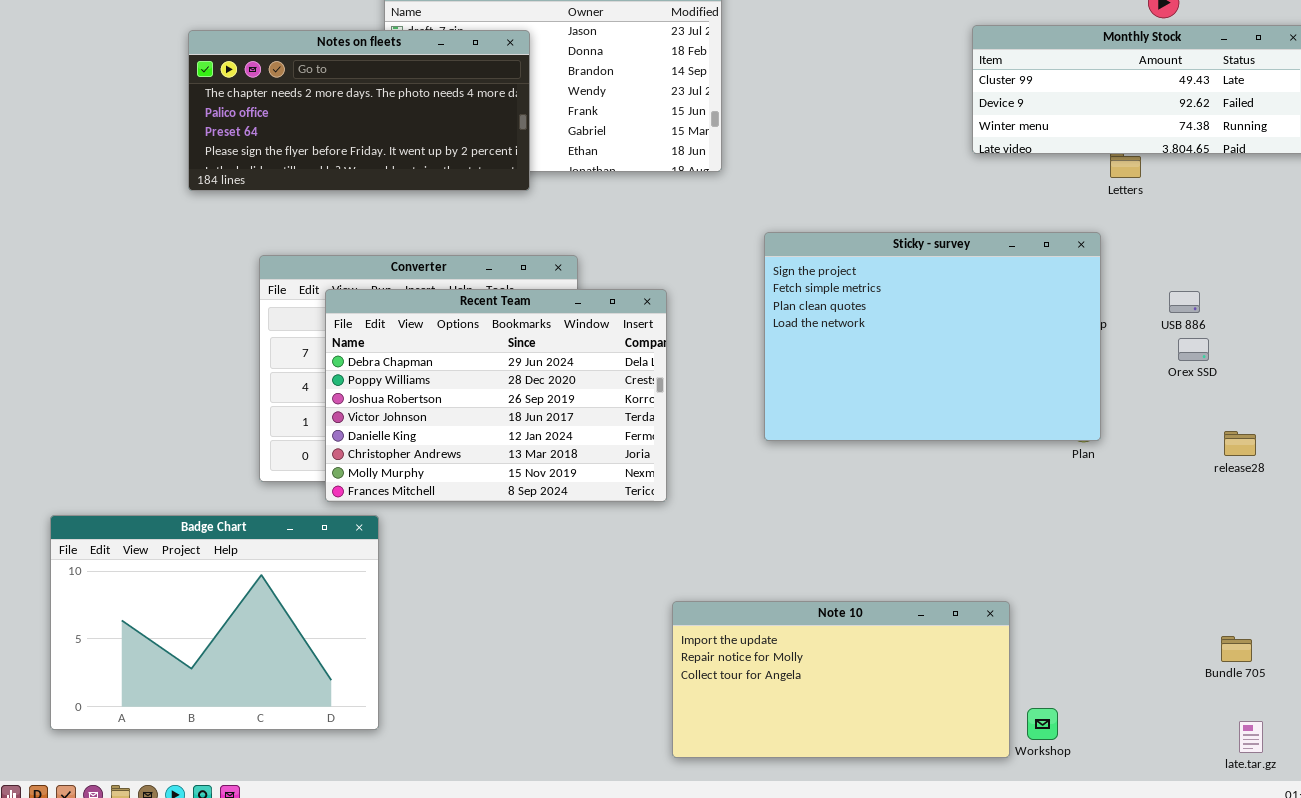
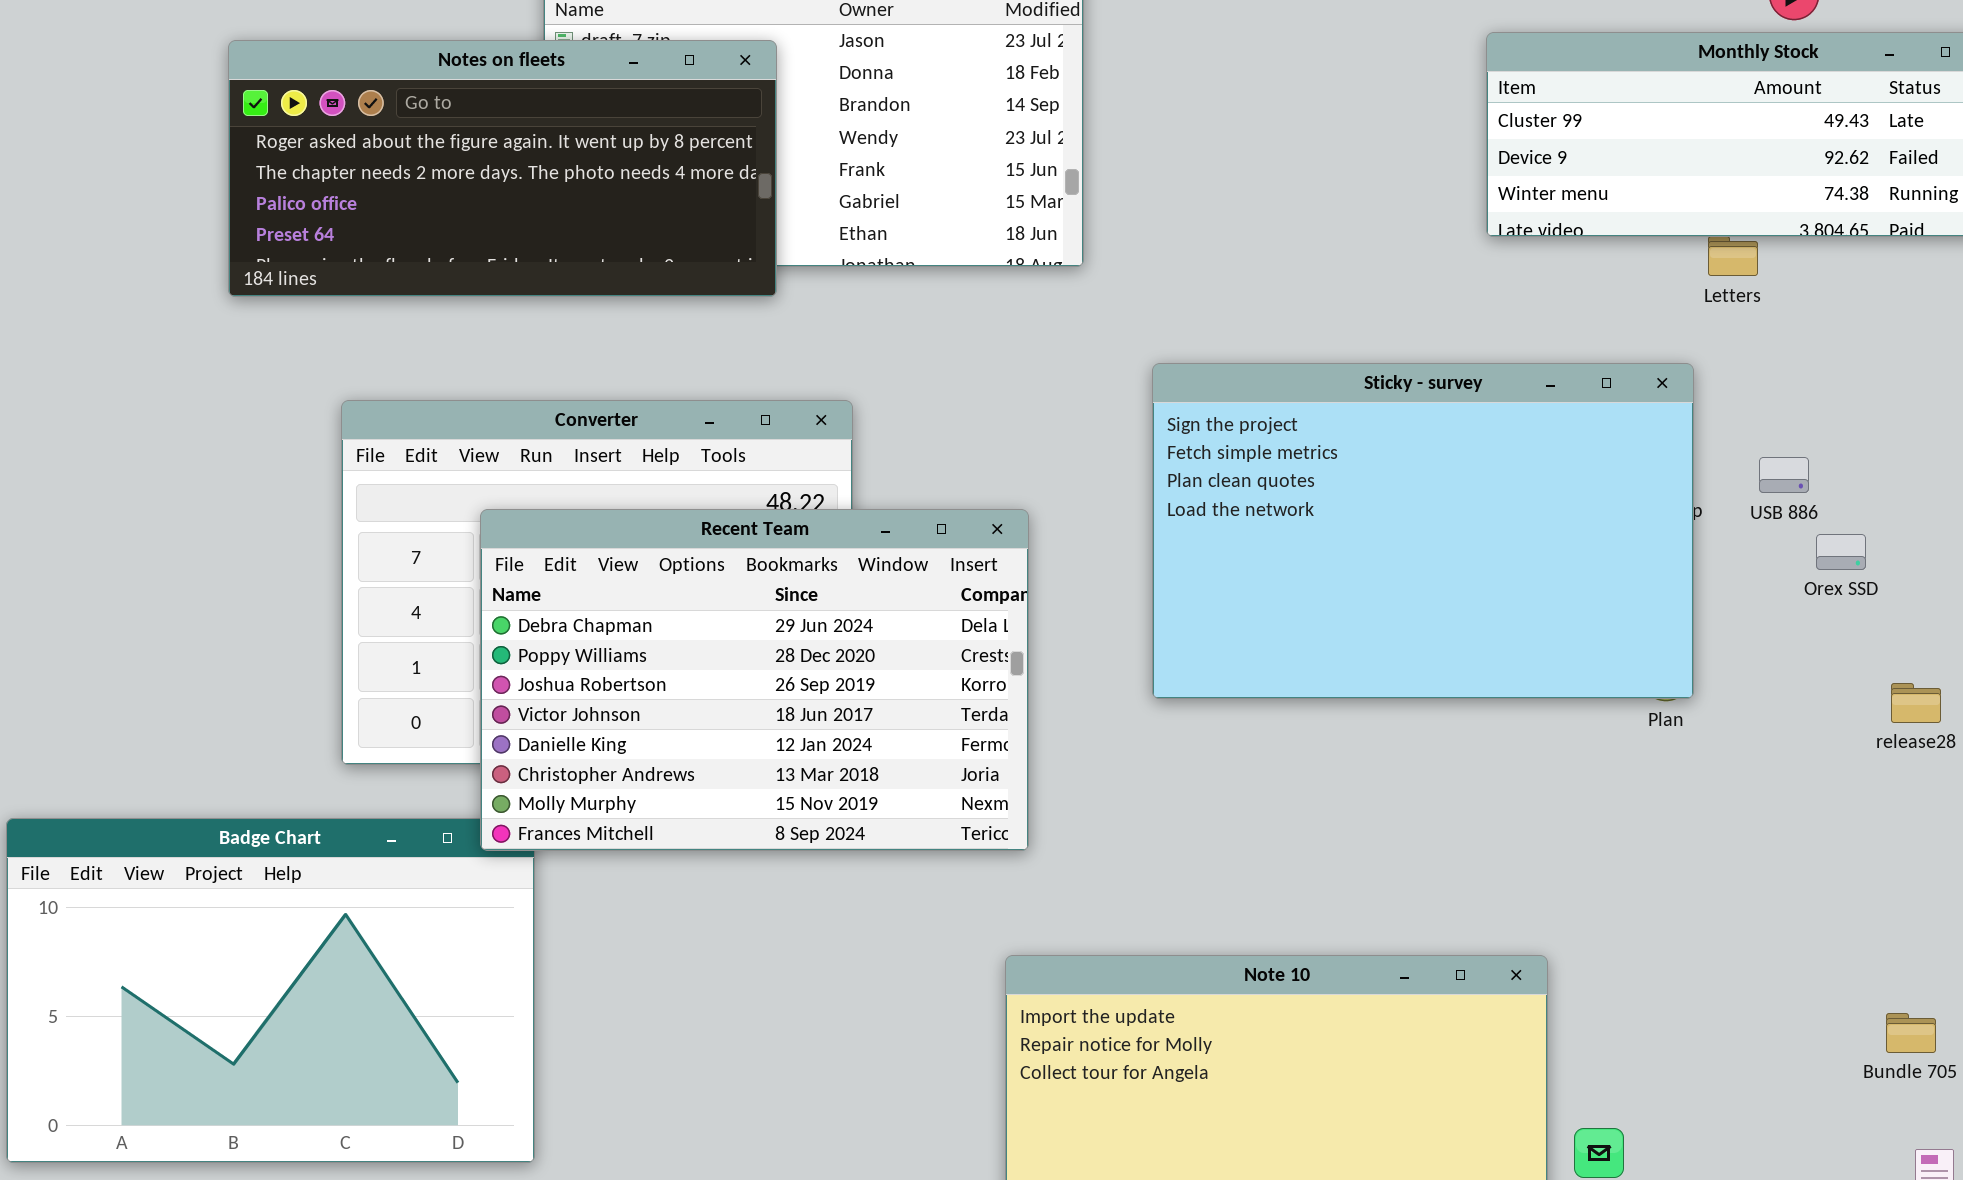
Notes on fleets: [188,30,530,191] -> [228,40,777,297], scrolled up 1 row
Recent Team: [325,289,667,502] -> [480,509,1029,851], moved
USB 886: [1169,291,1200,313] -> [1759,457,1809,493], moved

